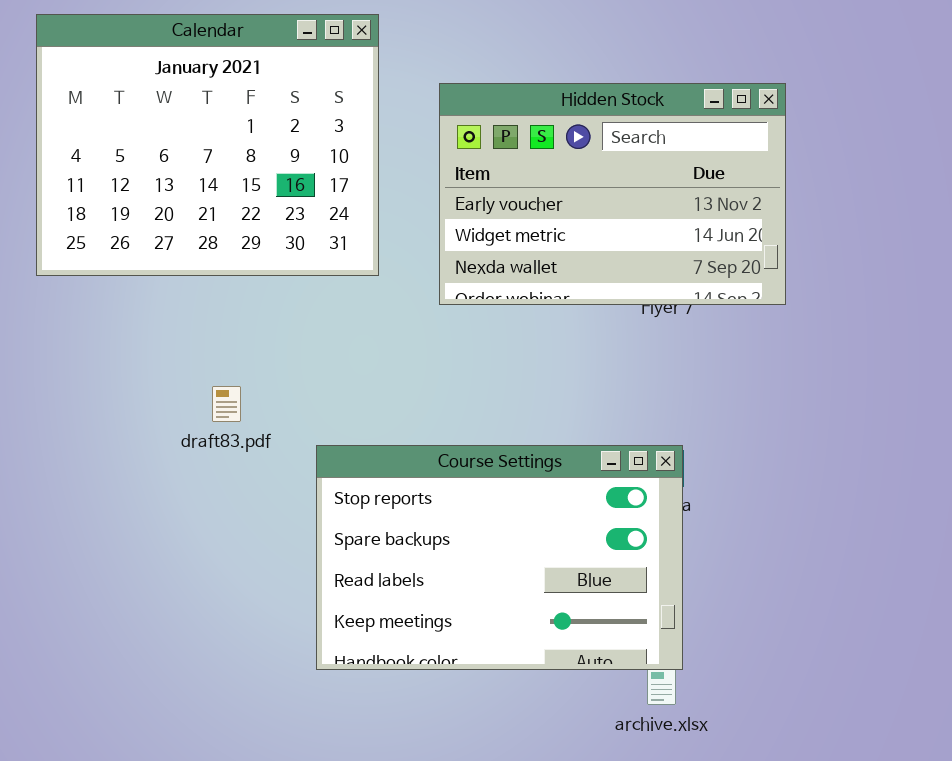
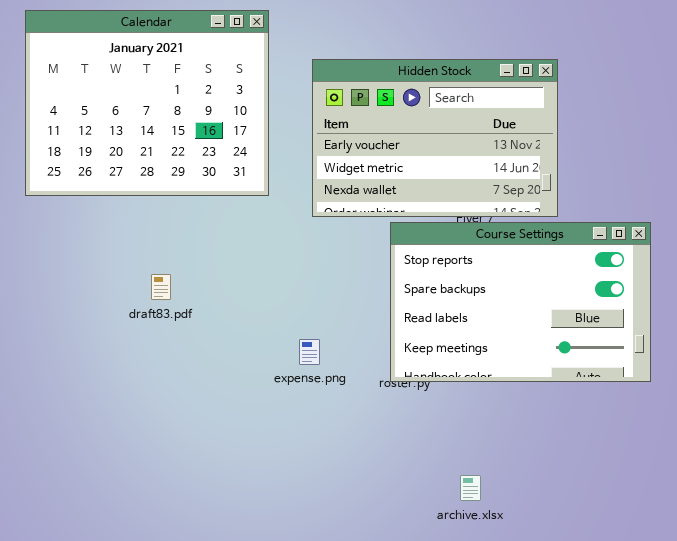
Course Settings: [316,445,683,670] -> [390,222,651,382], moved

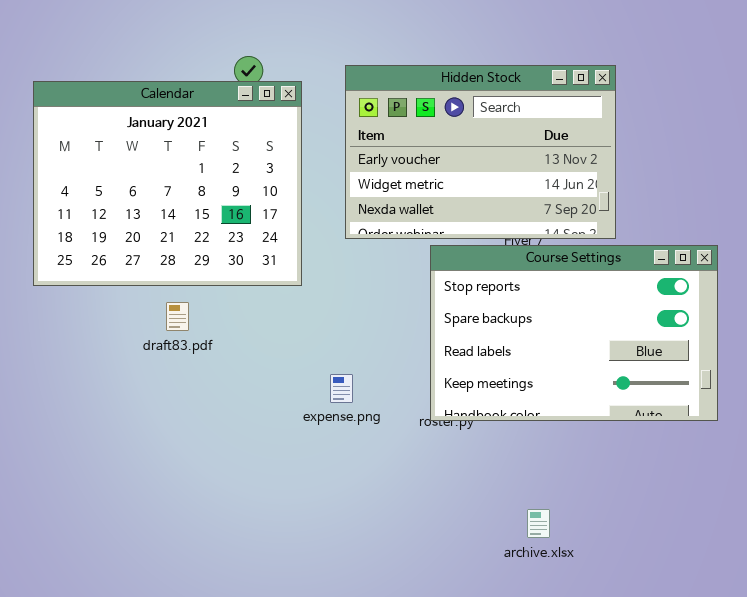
Calendar: [25,10,269,196] -> [33,81,302,286], moved
archive.xlsx: [460,475,481,501] -> [527,509,550,538], moved

